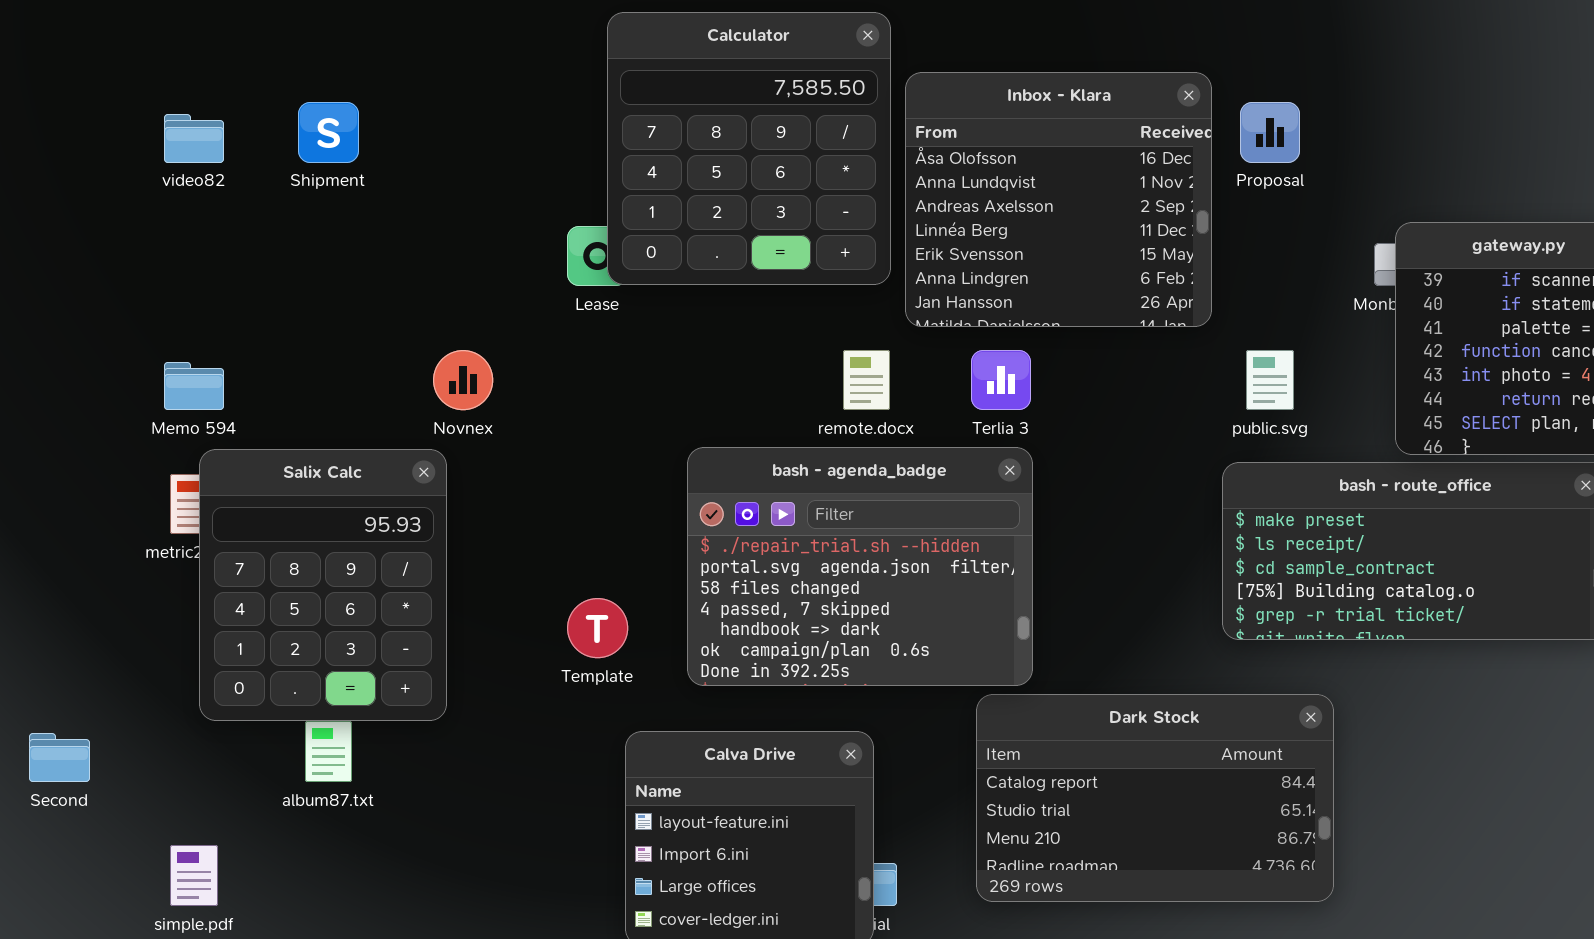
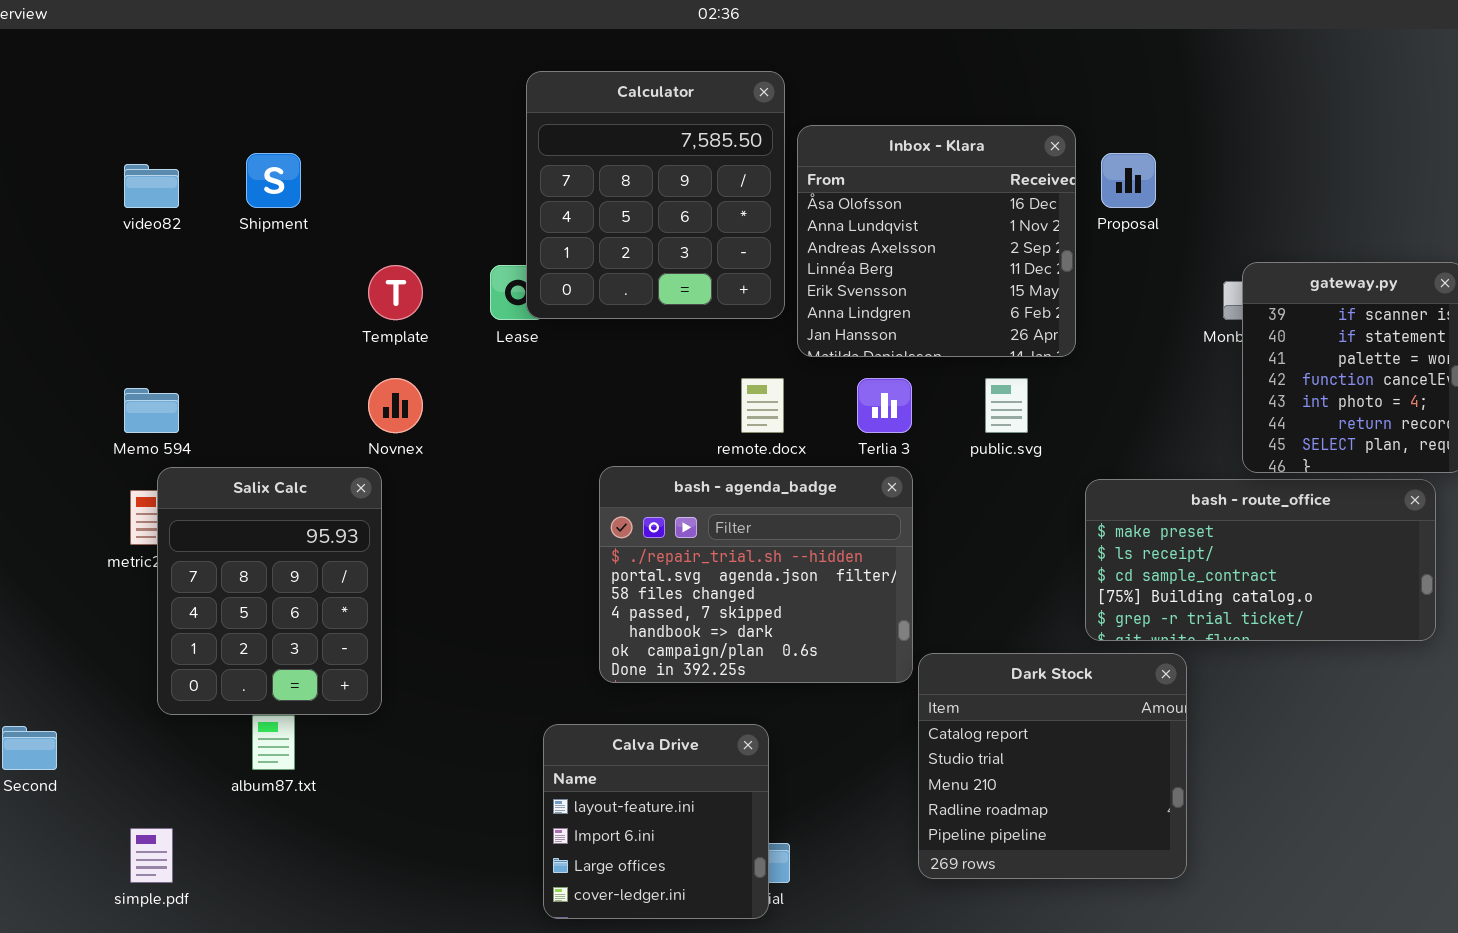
public.svg: [1246,350,1294,410] -> [985,378,1028,433], moved
Template: [567,598,628,658] -> [368,265,423,320], moved
Dark Stock: [976,694,1334,902] -> [918,653,1187,879], resized

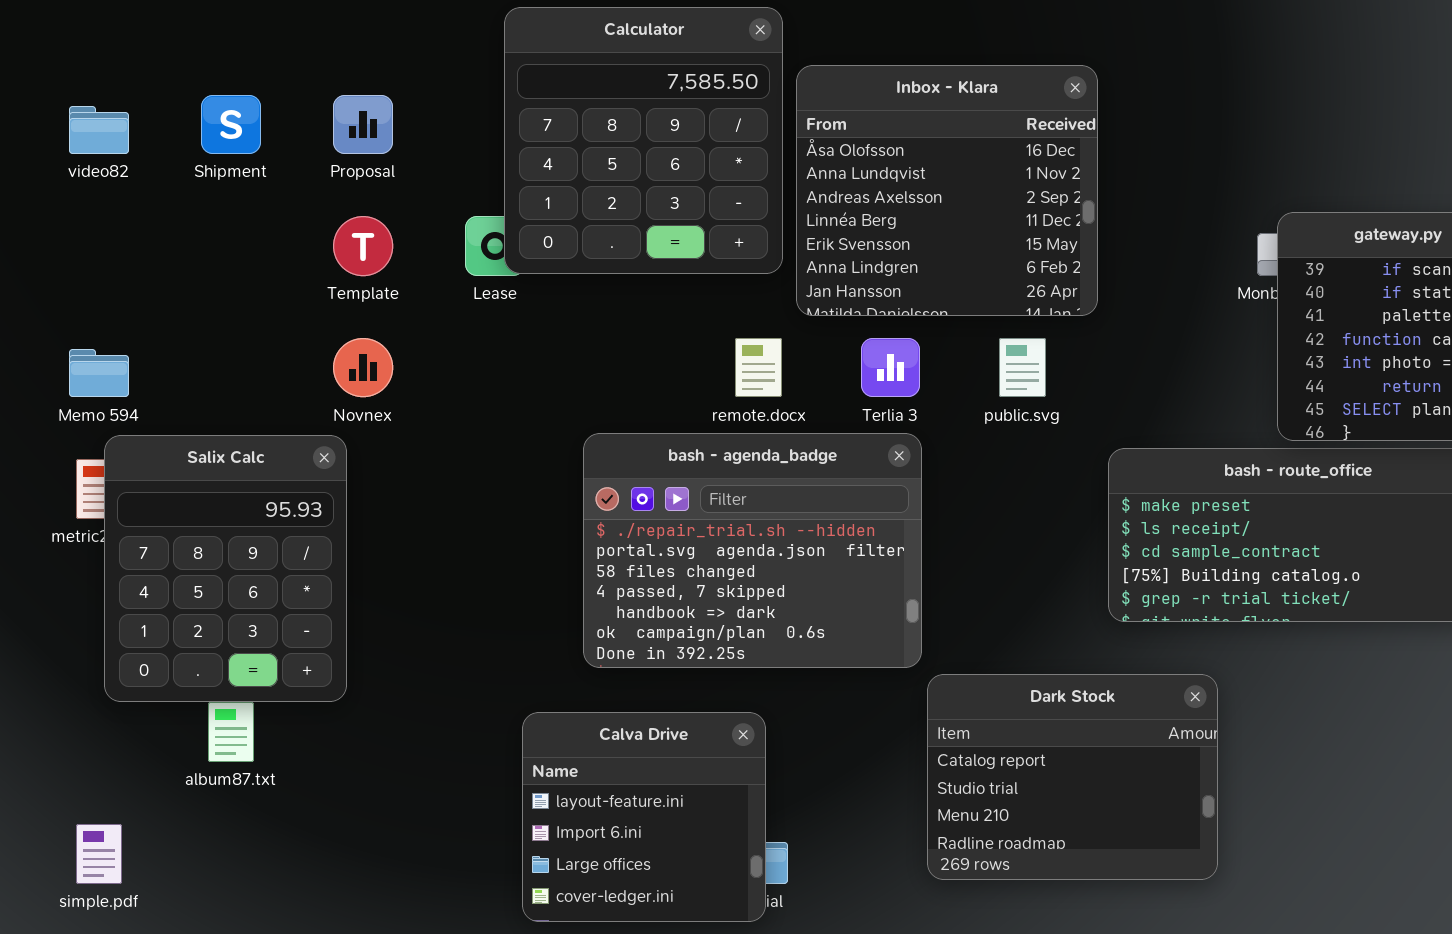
Proposal: [1101,153,1156,208] -> [333,95,393,154], moved
Dark Stock: [918,653,1187,879] -> [927,674,1218,880], resized

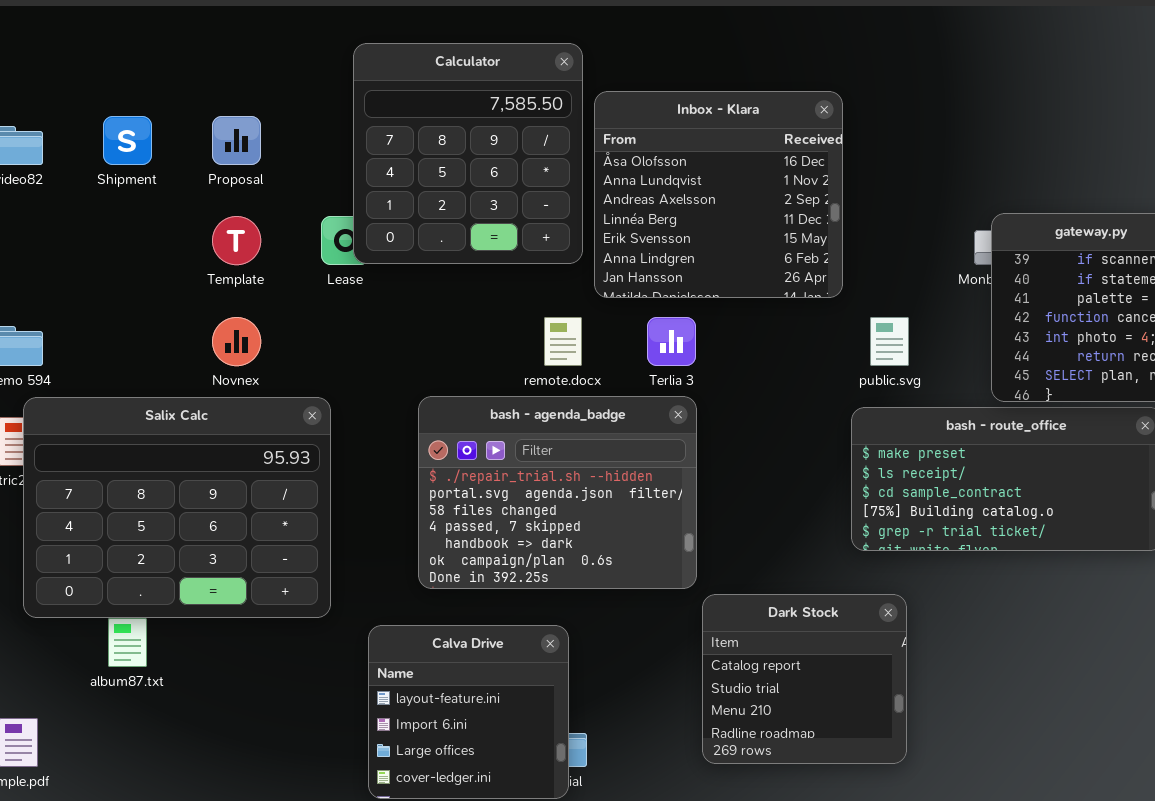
public.svg: [999,338,1046,397] -> [870,317,909,366], moved
Salix Calc: [104,435,347,702] -> [23,397,331,618], resized
Dark Stock: [927,674,1218,880] -> [702,594,907,764], resized

